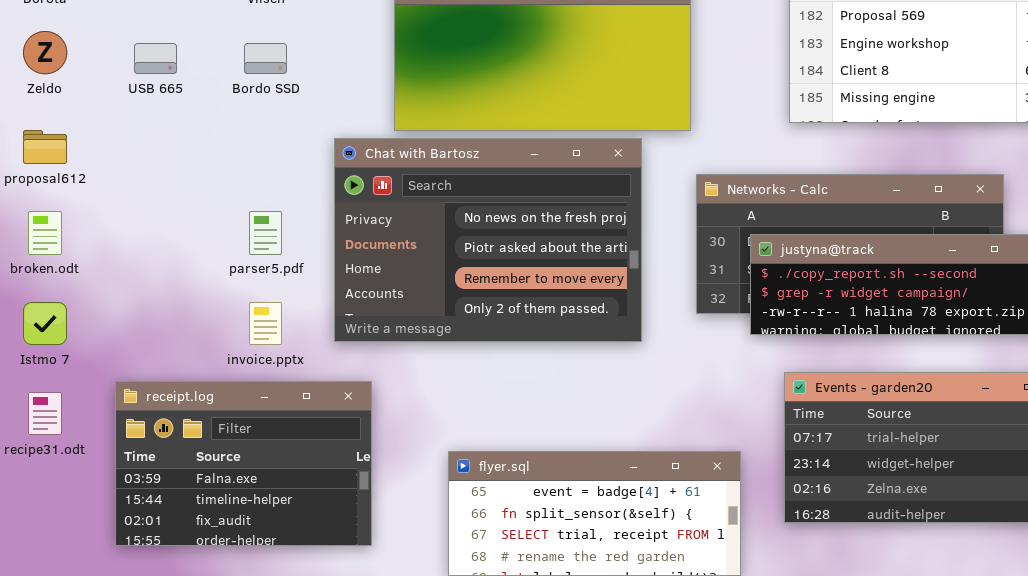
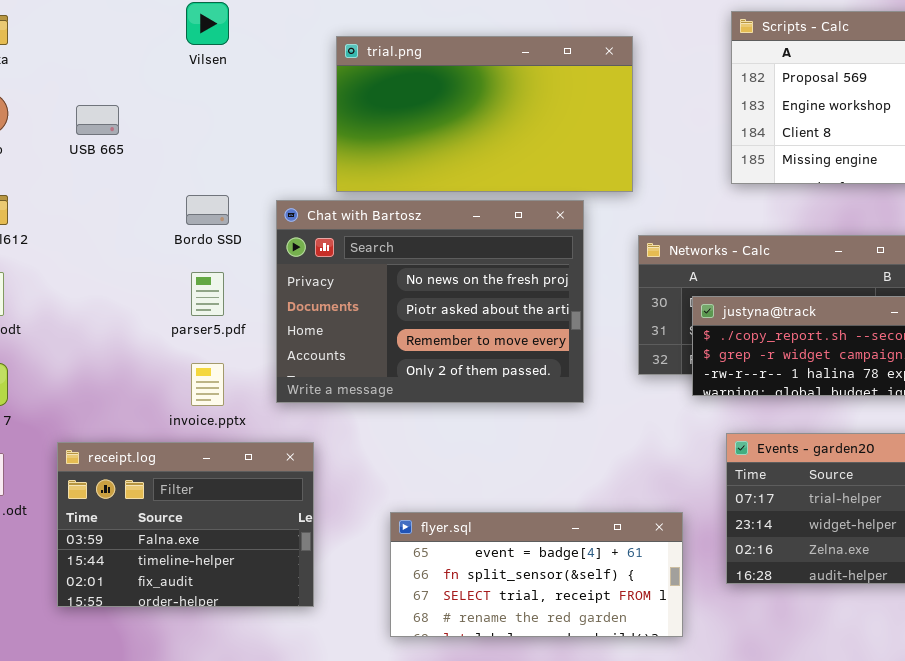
Bordo SSD: [244,43,287,74] -> [186,195,229,225], moved

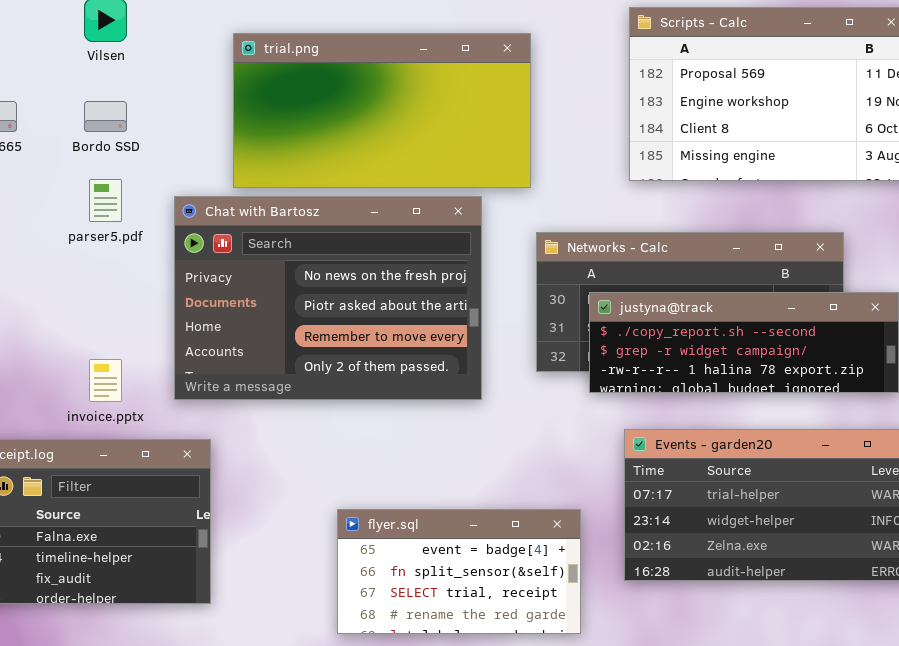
Bordo SSD: [186,195,229,225] -> [84,101,127,132], moved
parser5.pdf: [191,272,224,316] -> [89,179,122,222], moved
flyer.sql: [390,512,683,637] -> [337,509,581,634], resized

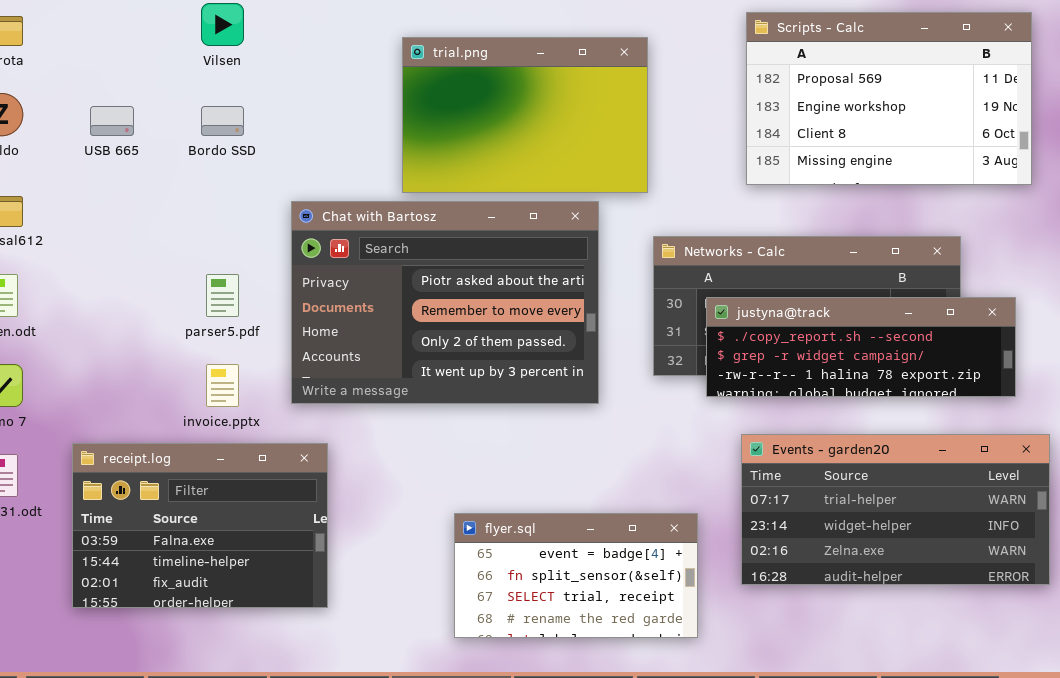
trial.png: [233,33,531,188] -> [402,37,648,193], resized
parser5.pdf: [89,179,122,222] -> [206,274,239,317], moved
Chat with Bartosz: [174,196,482,400] -> [291,201,599,404], scrolled down 1 row

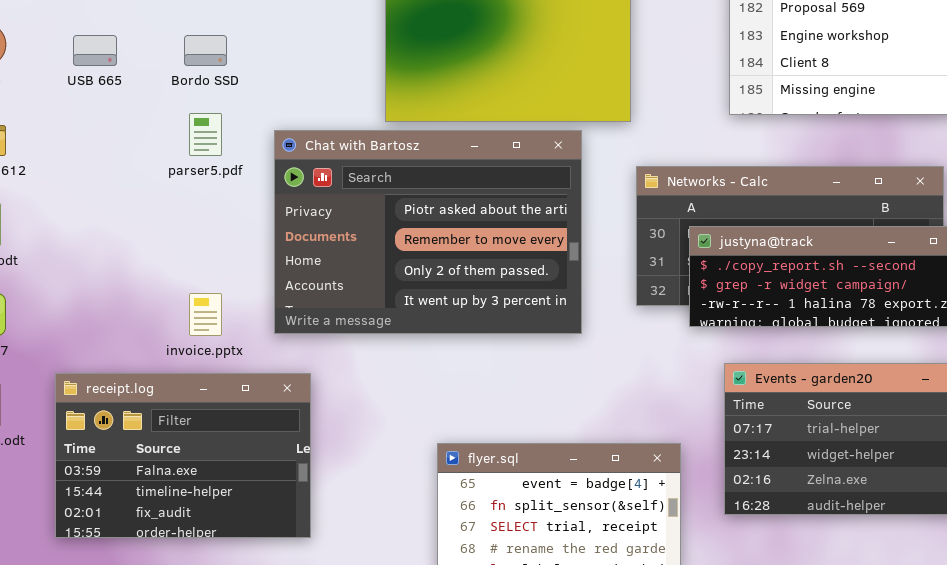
parser5.pdf: [206,274,239,317] -> [189,113,222,156], moved

